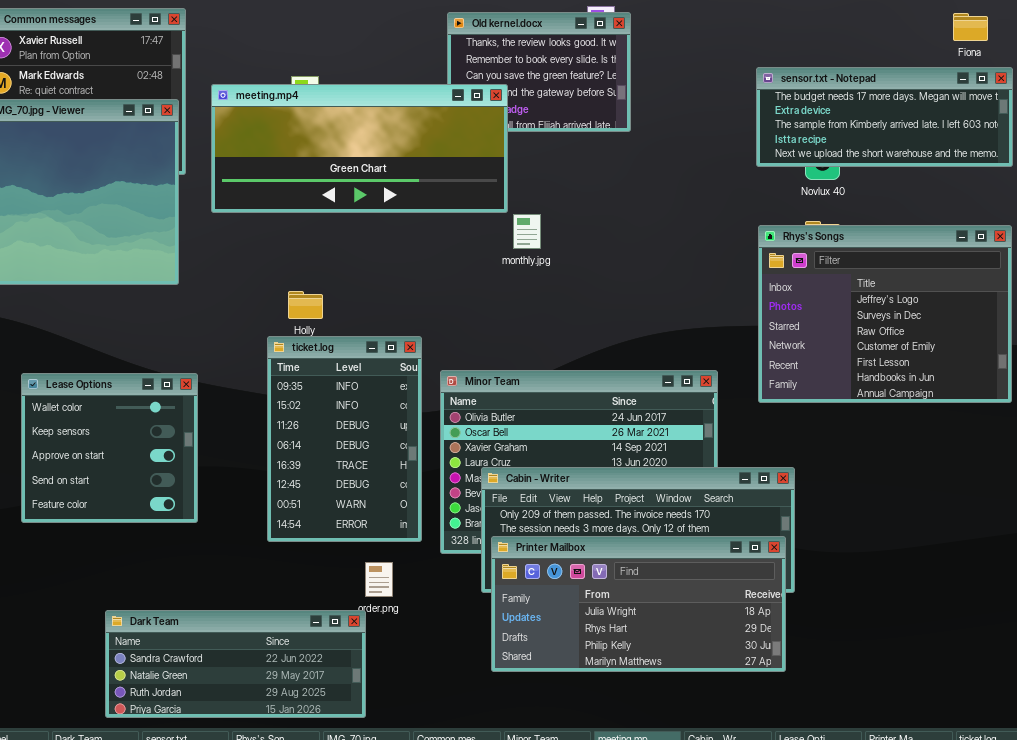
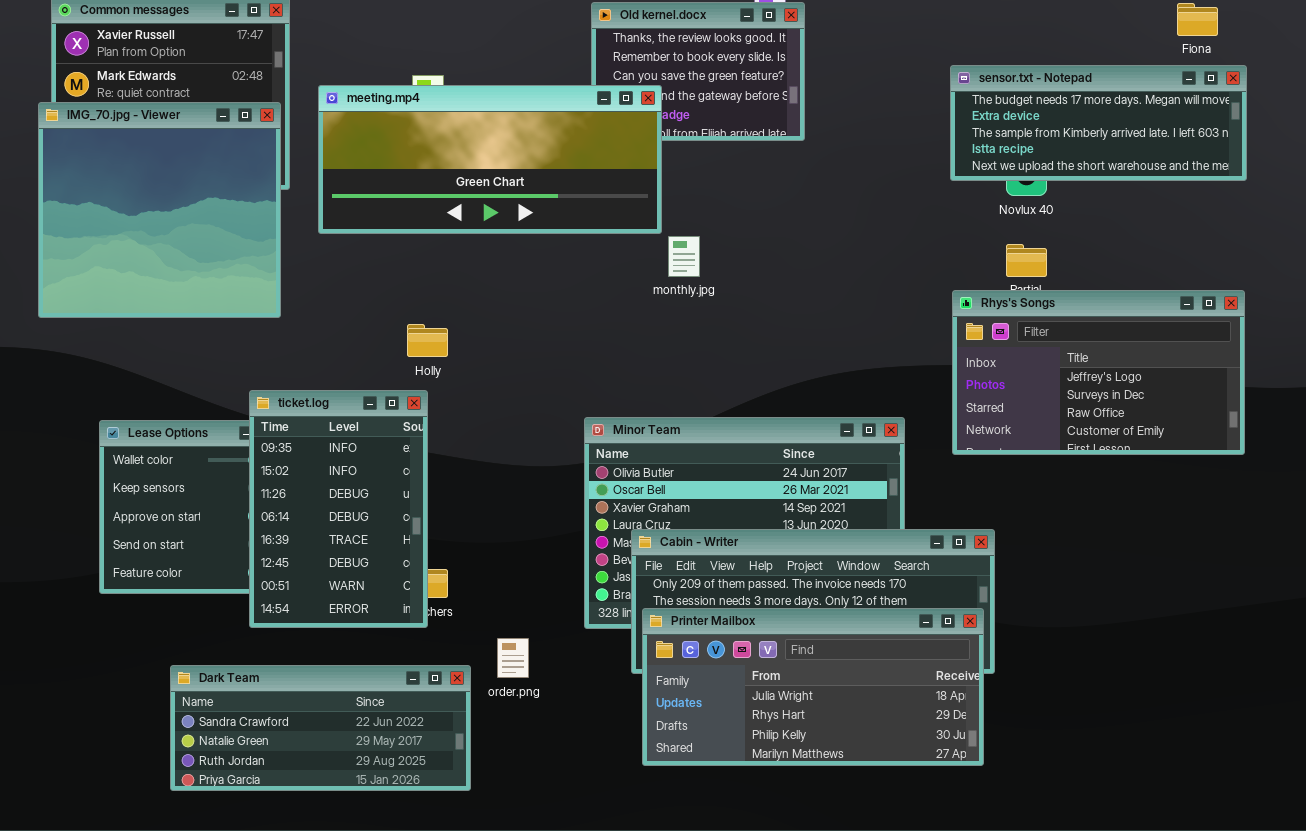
Rhys's Songs: [758,225,1012,403] -> [952,290,1245,455], resized
ticket.log: [267,336,422,542] -> [249,390,428,628], moved
Dark Team: [105,610,366,718] -> [170,665,471,791], moved

